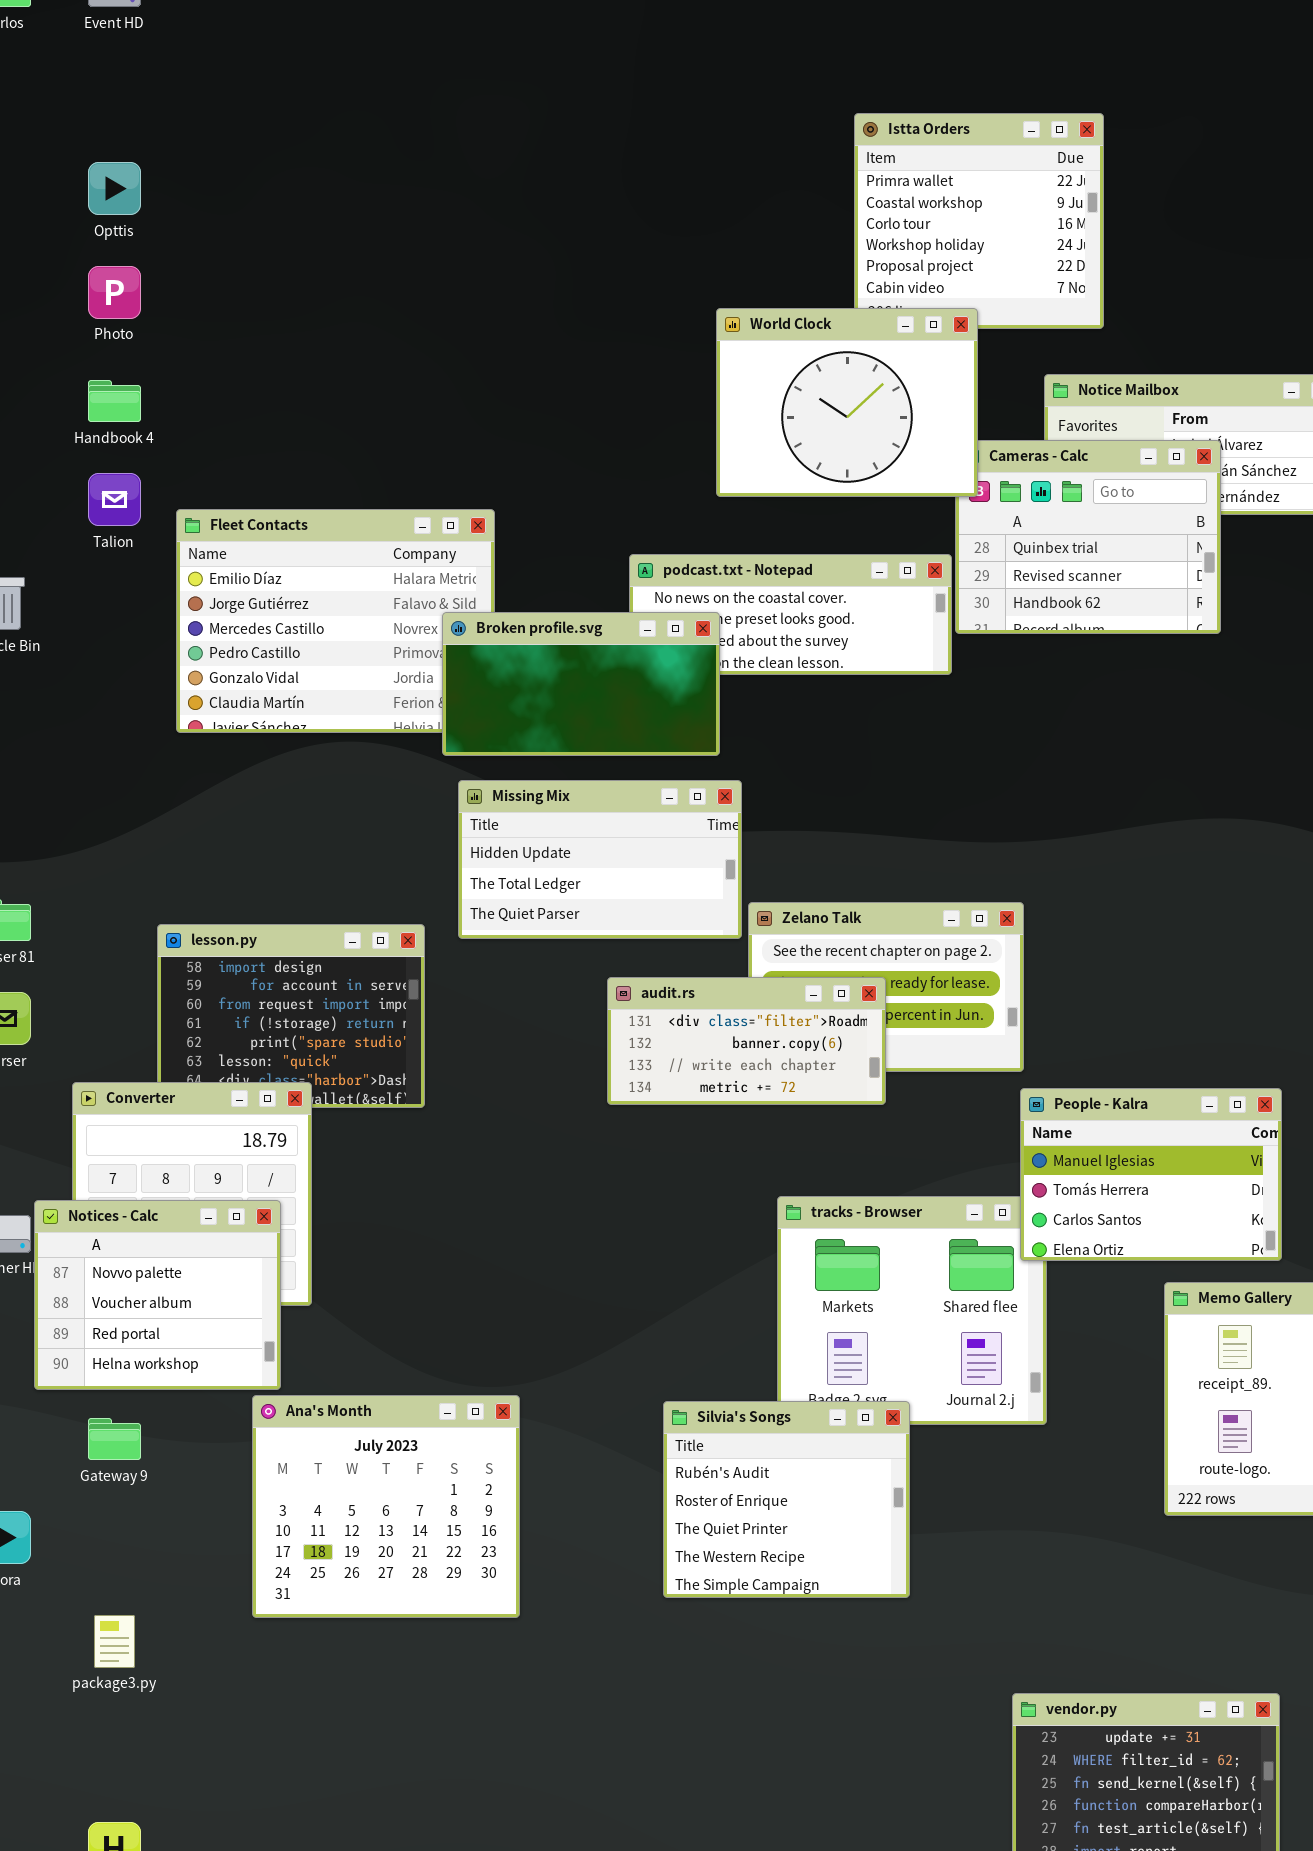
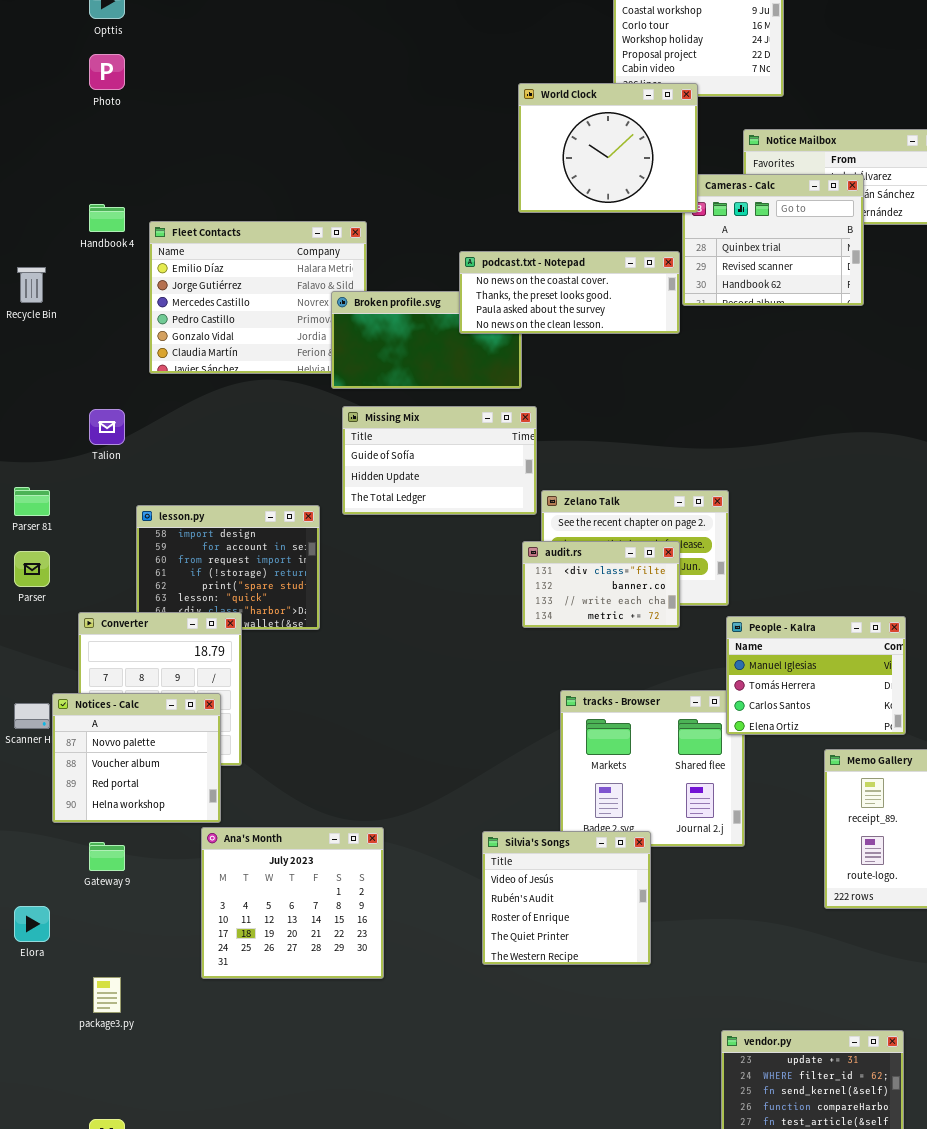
Handbook 4: [88,380,141,422] -> [89,204,125,232], moved
Talion: [88,473,141,526] -> [89,409,125,445], moved
podcast.txt - Notepad: [629,554,952,675] -> [459,251,680,334], raised
Missing Mix: [458,780,742,939] -> [342,406,537,515], scrolled up 1 row
audit.rs: [607,977,886,1105] -> [522,541,680,628], moved, resized
Silvia's Songs: [663,1401,910,1598] -> [482,831,651,965], scrolled up 1 row

